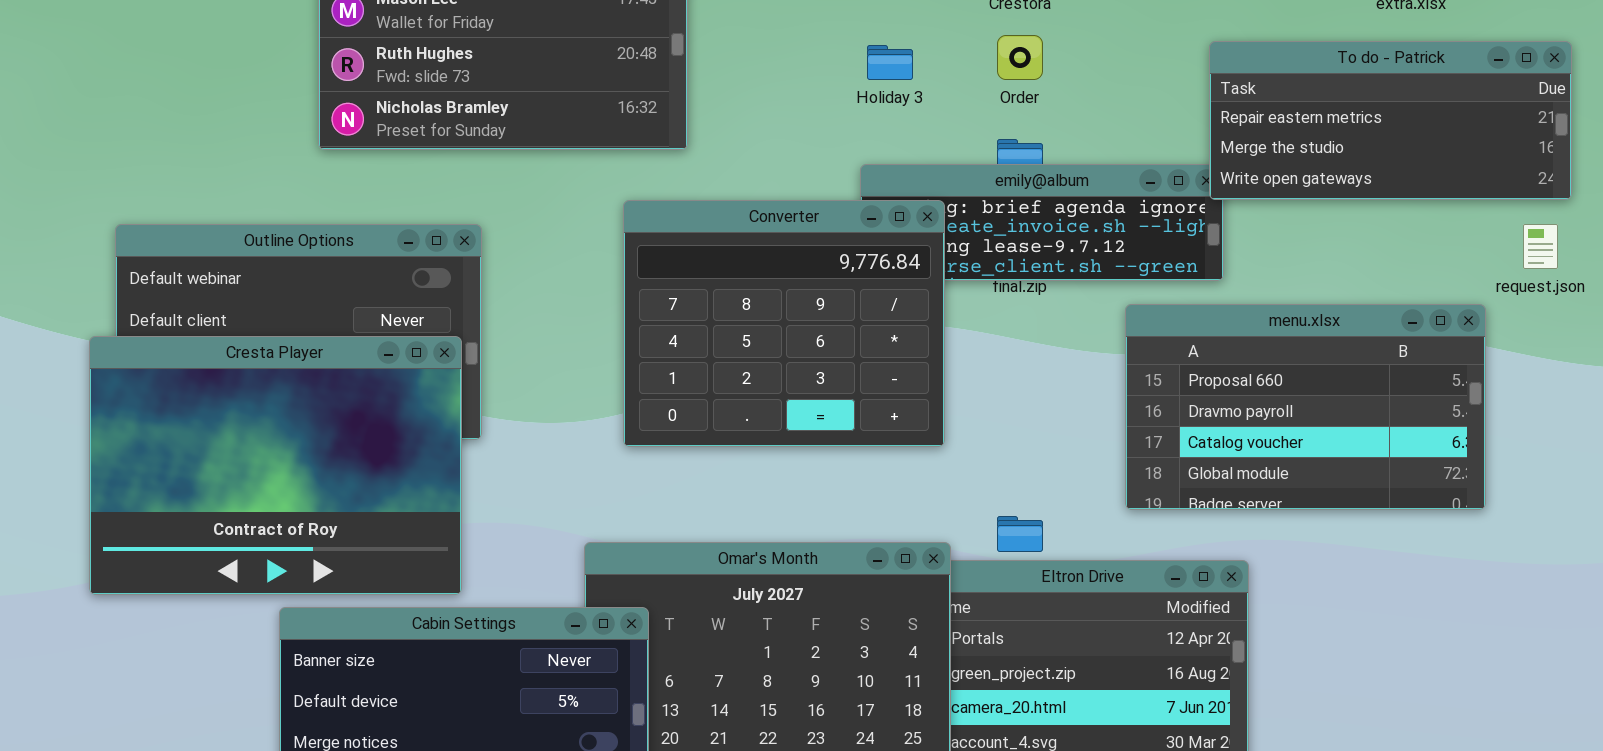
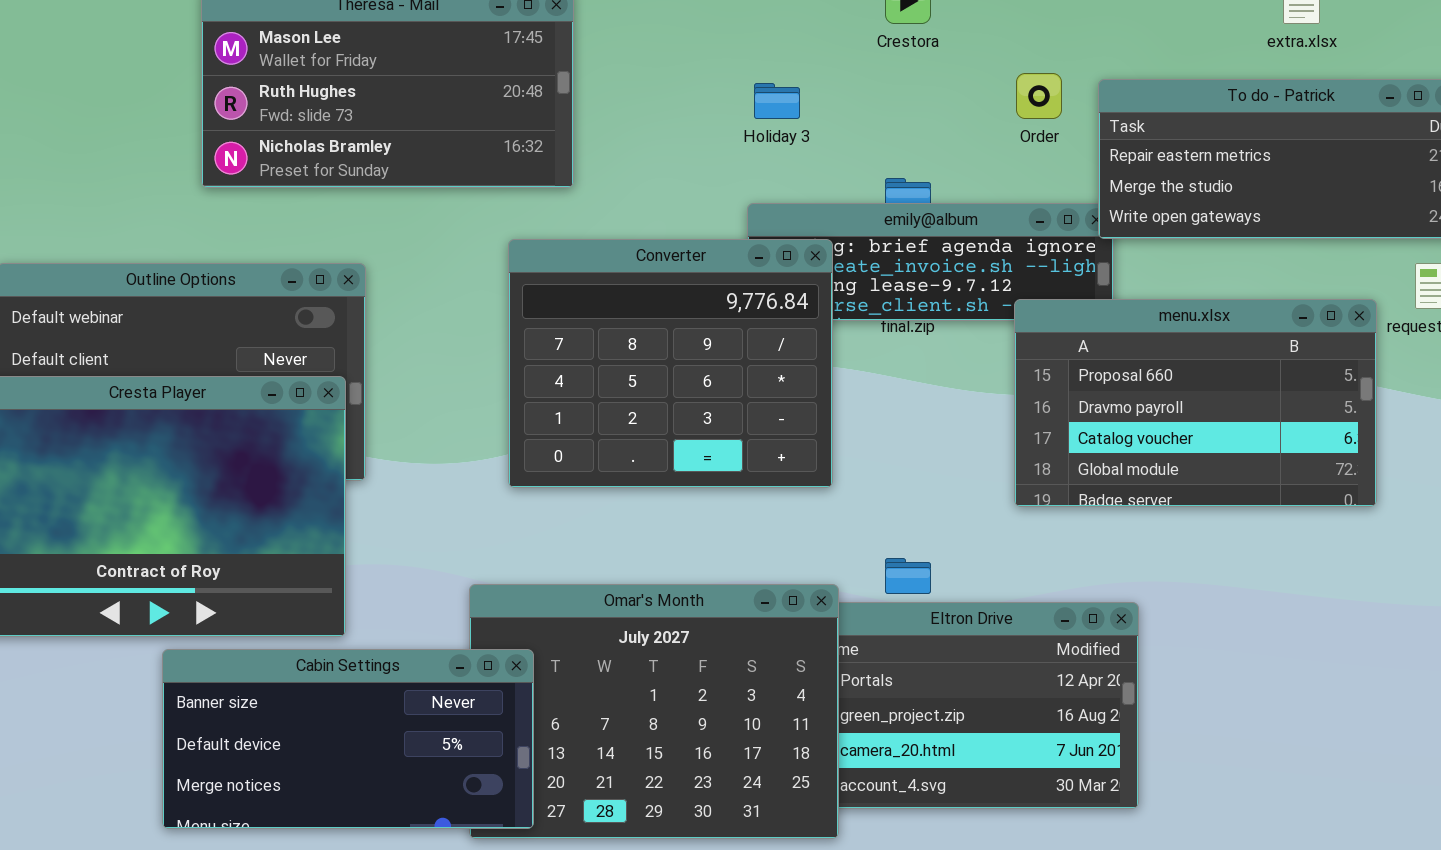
Order: [997,35,1043,80] -> [1016,73,1062,119], moved
menu.xlsx: [1125,304,1486,510] -> [1014,299,1377,507], moved

